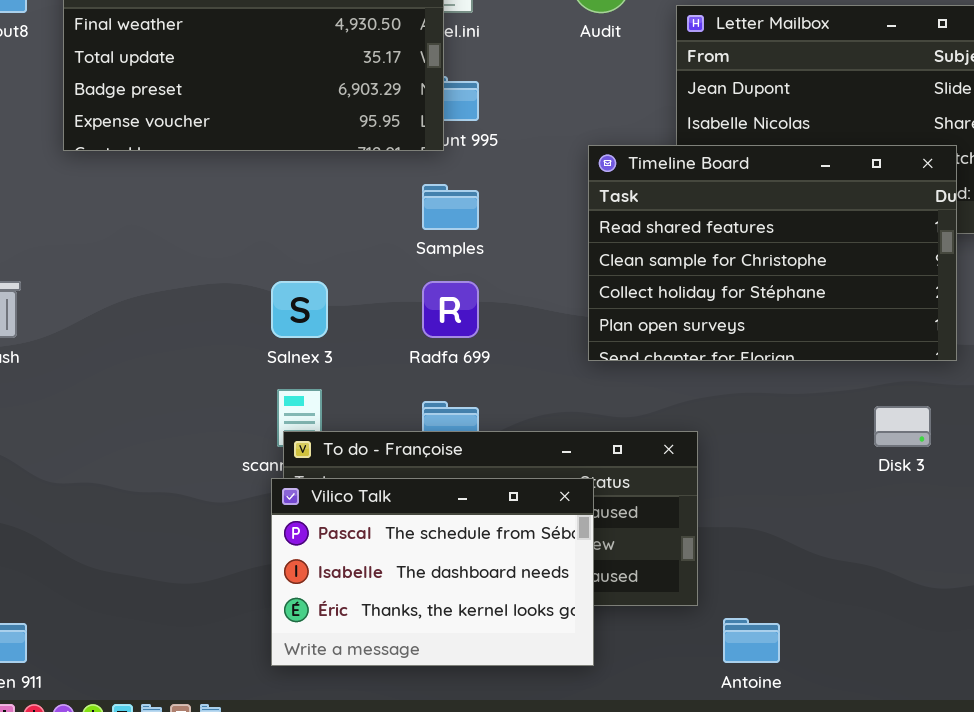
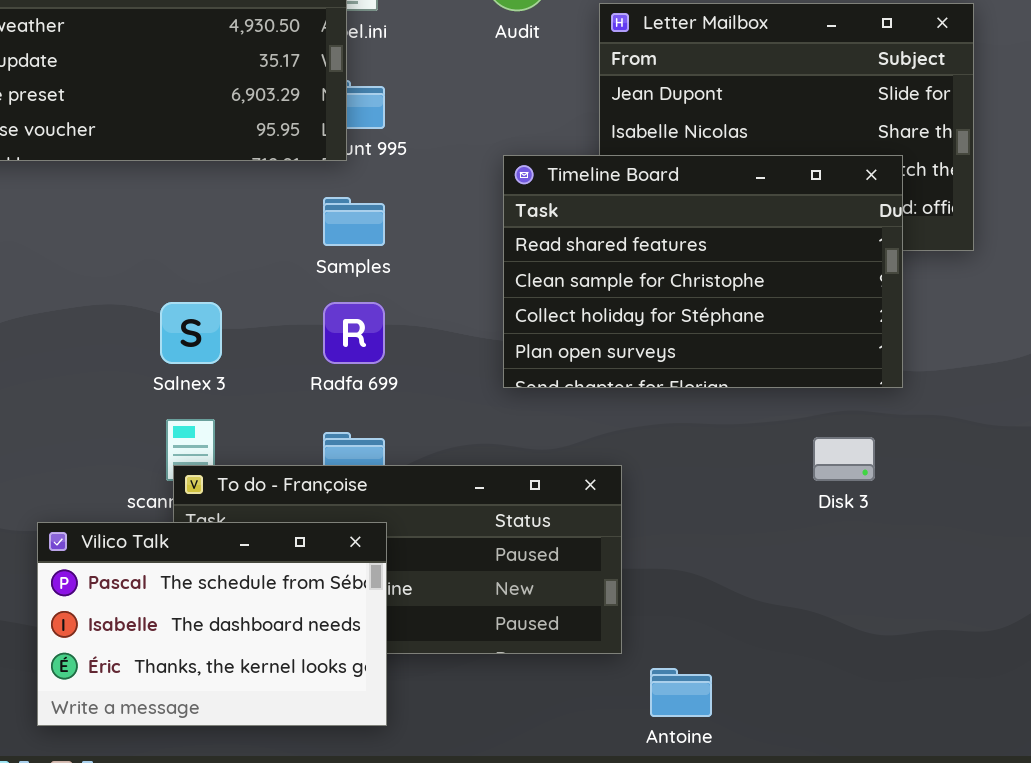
Vilico Talk: [271,478,594,666] -> [37,522,387,726], moved

